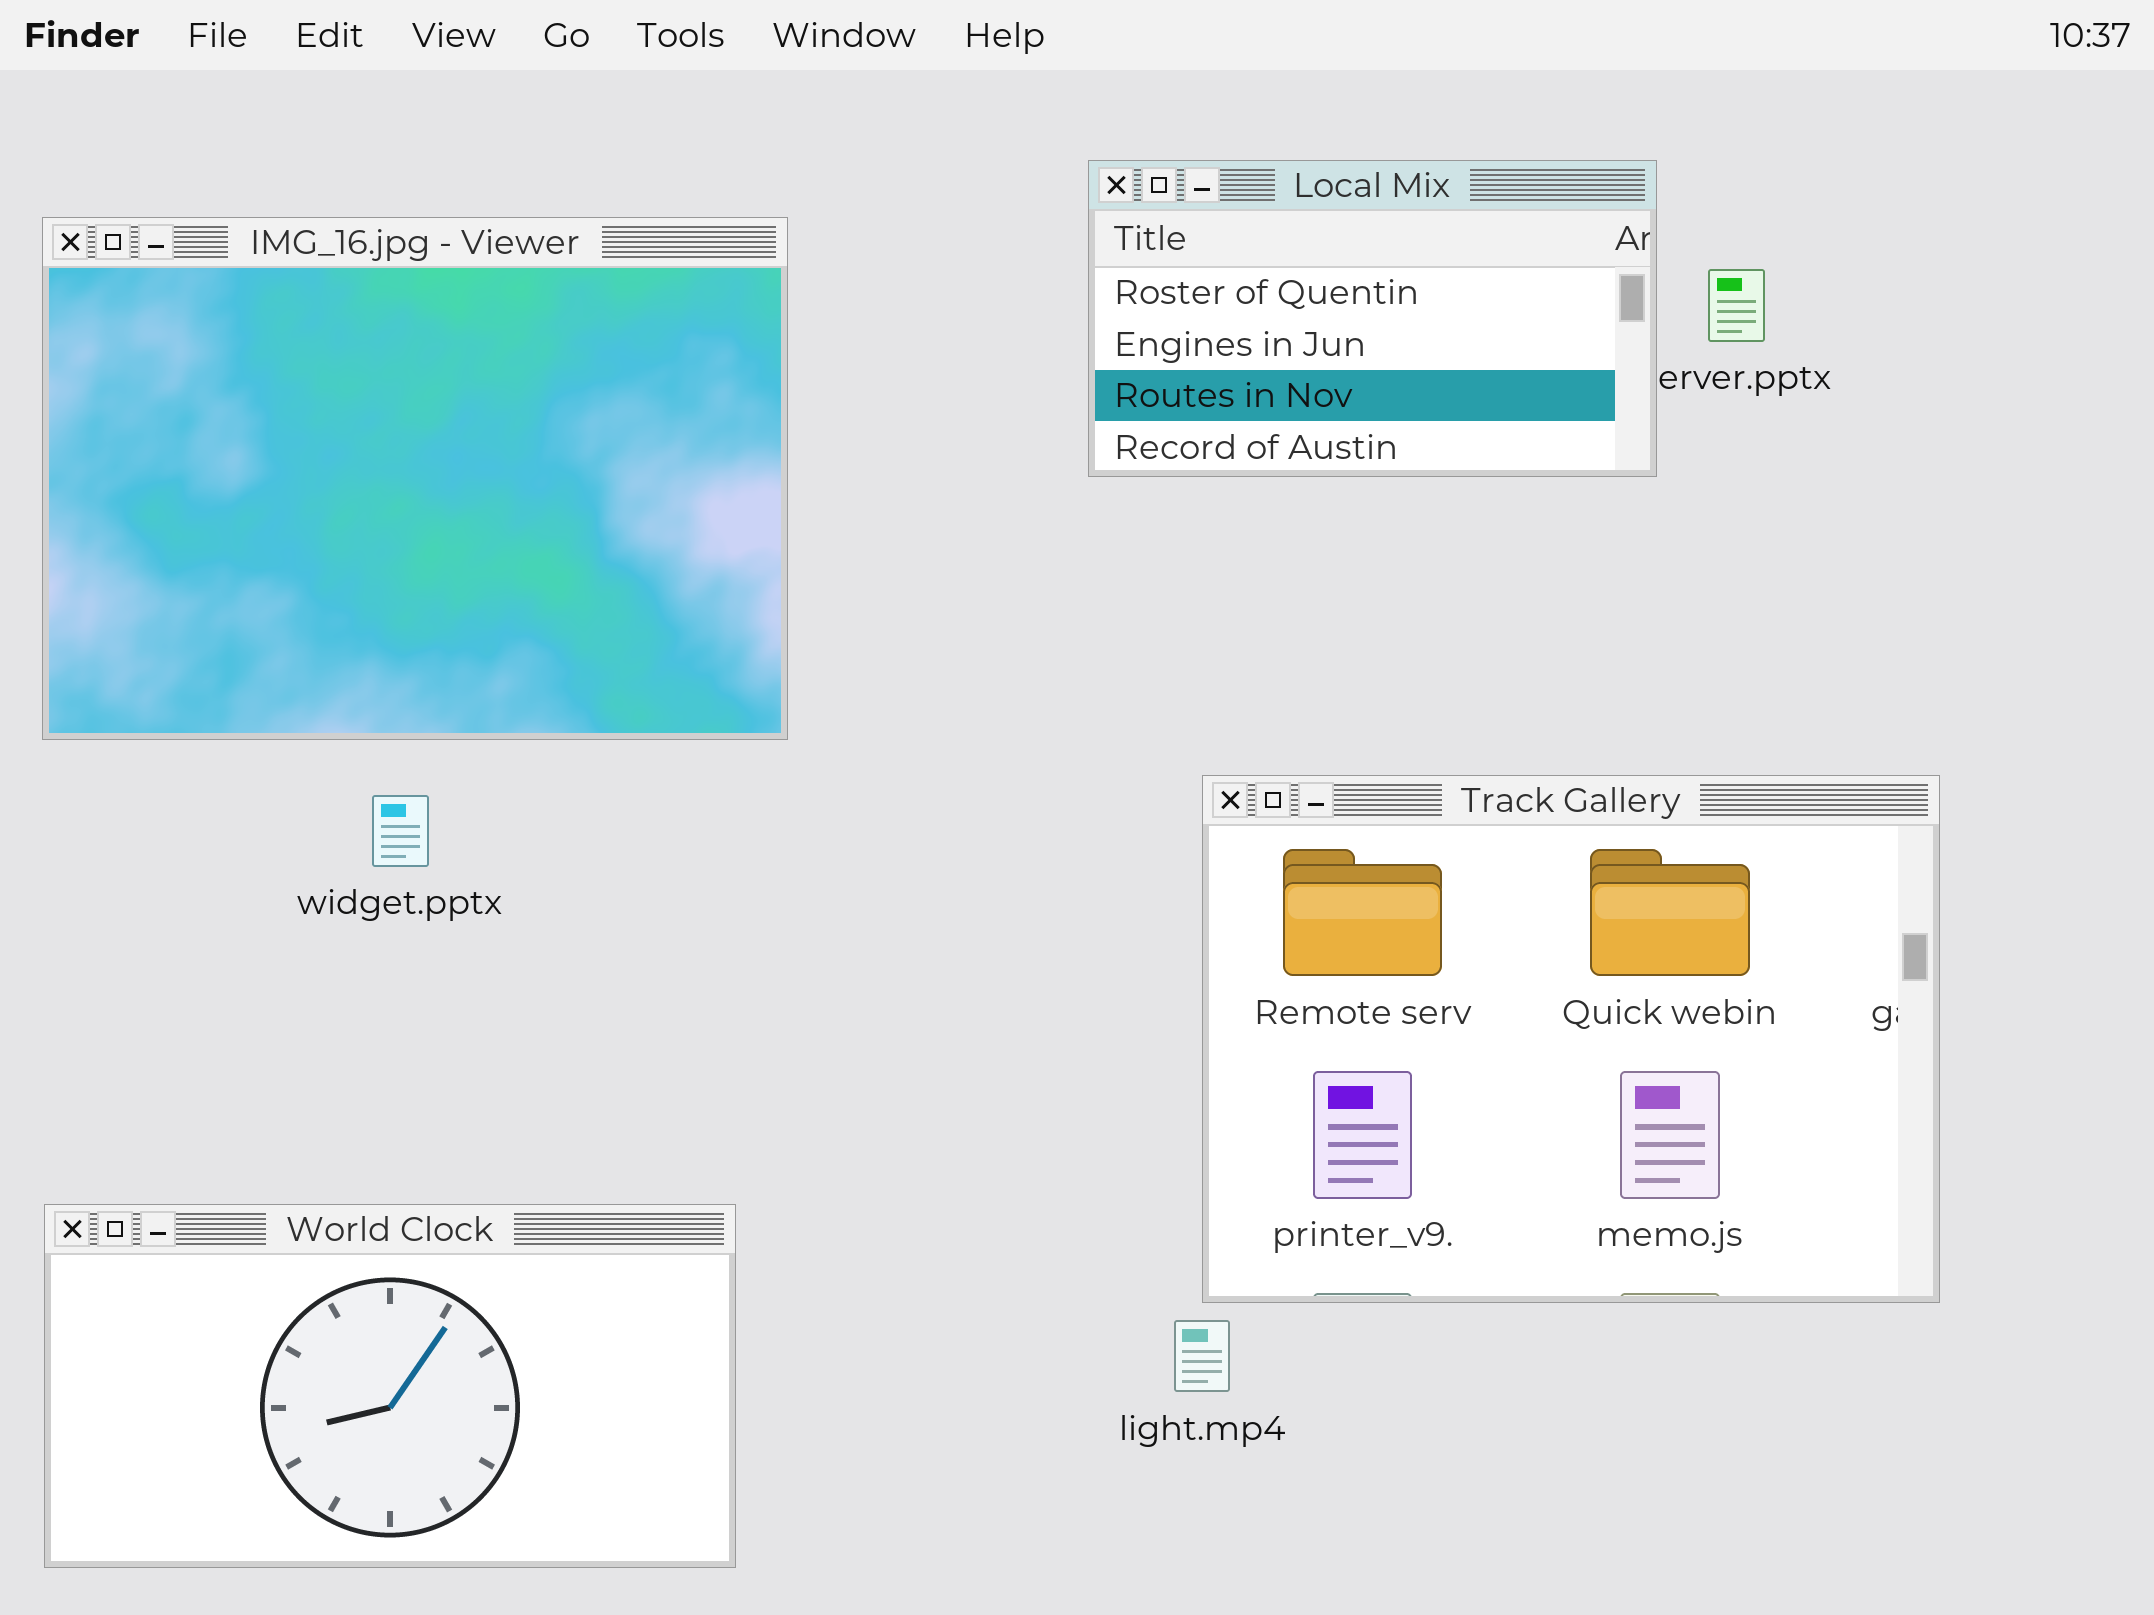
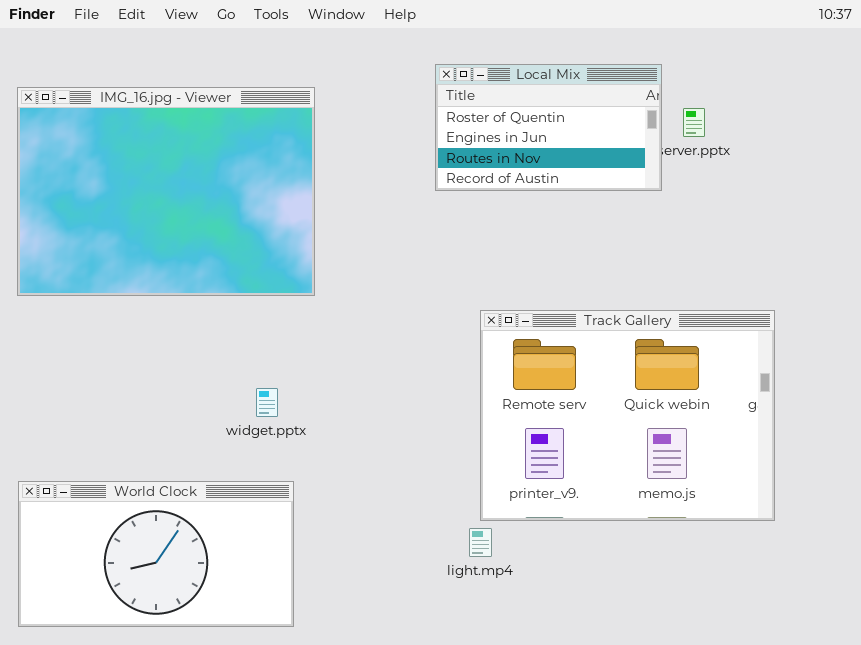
widget.pptx: [372,795,429,867] -> [256,388,278,417], moved

